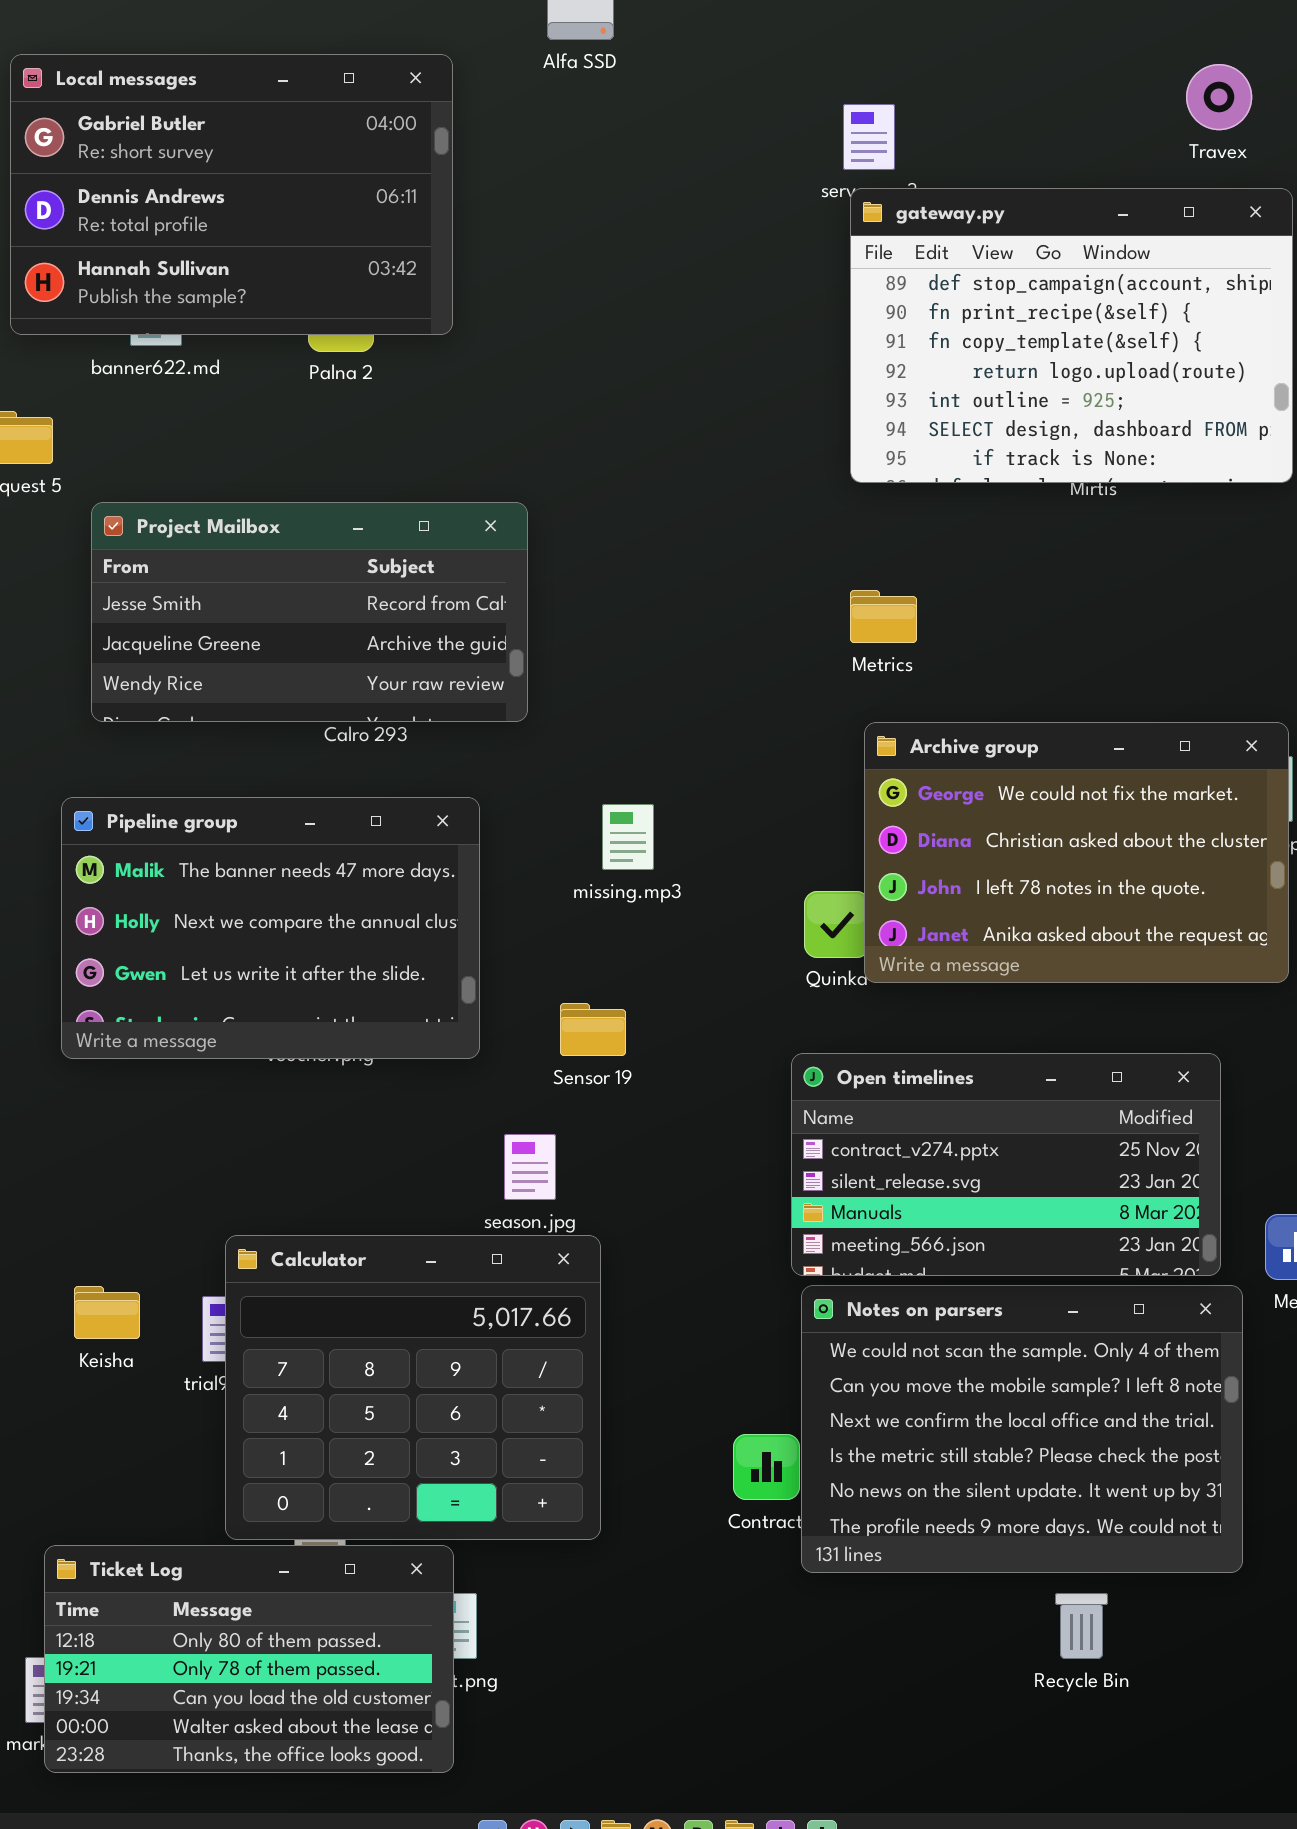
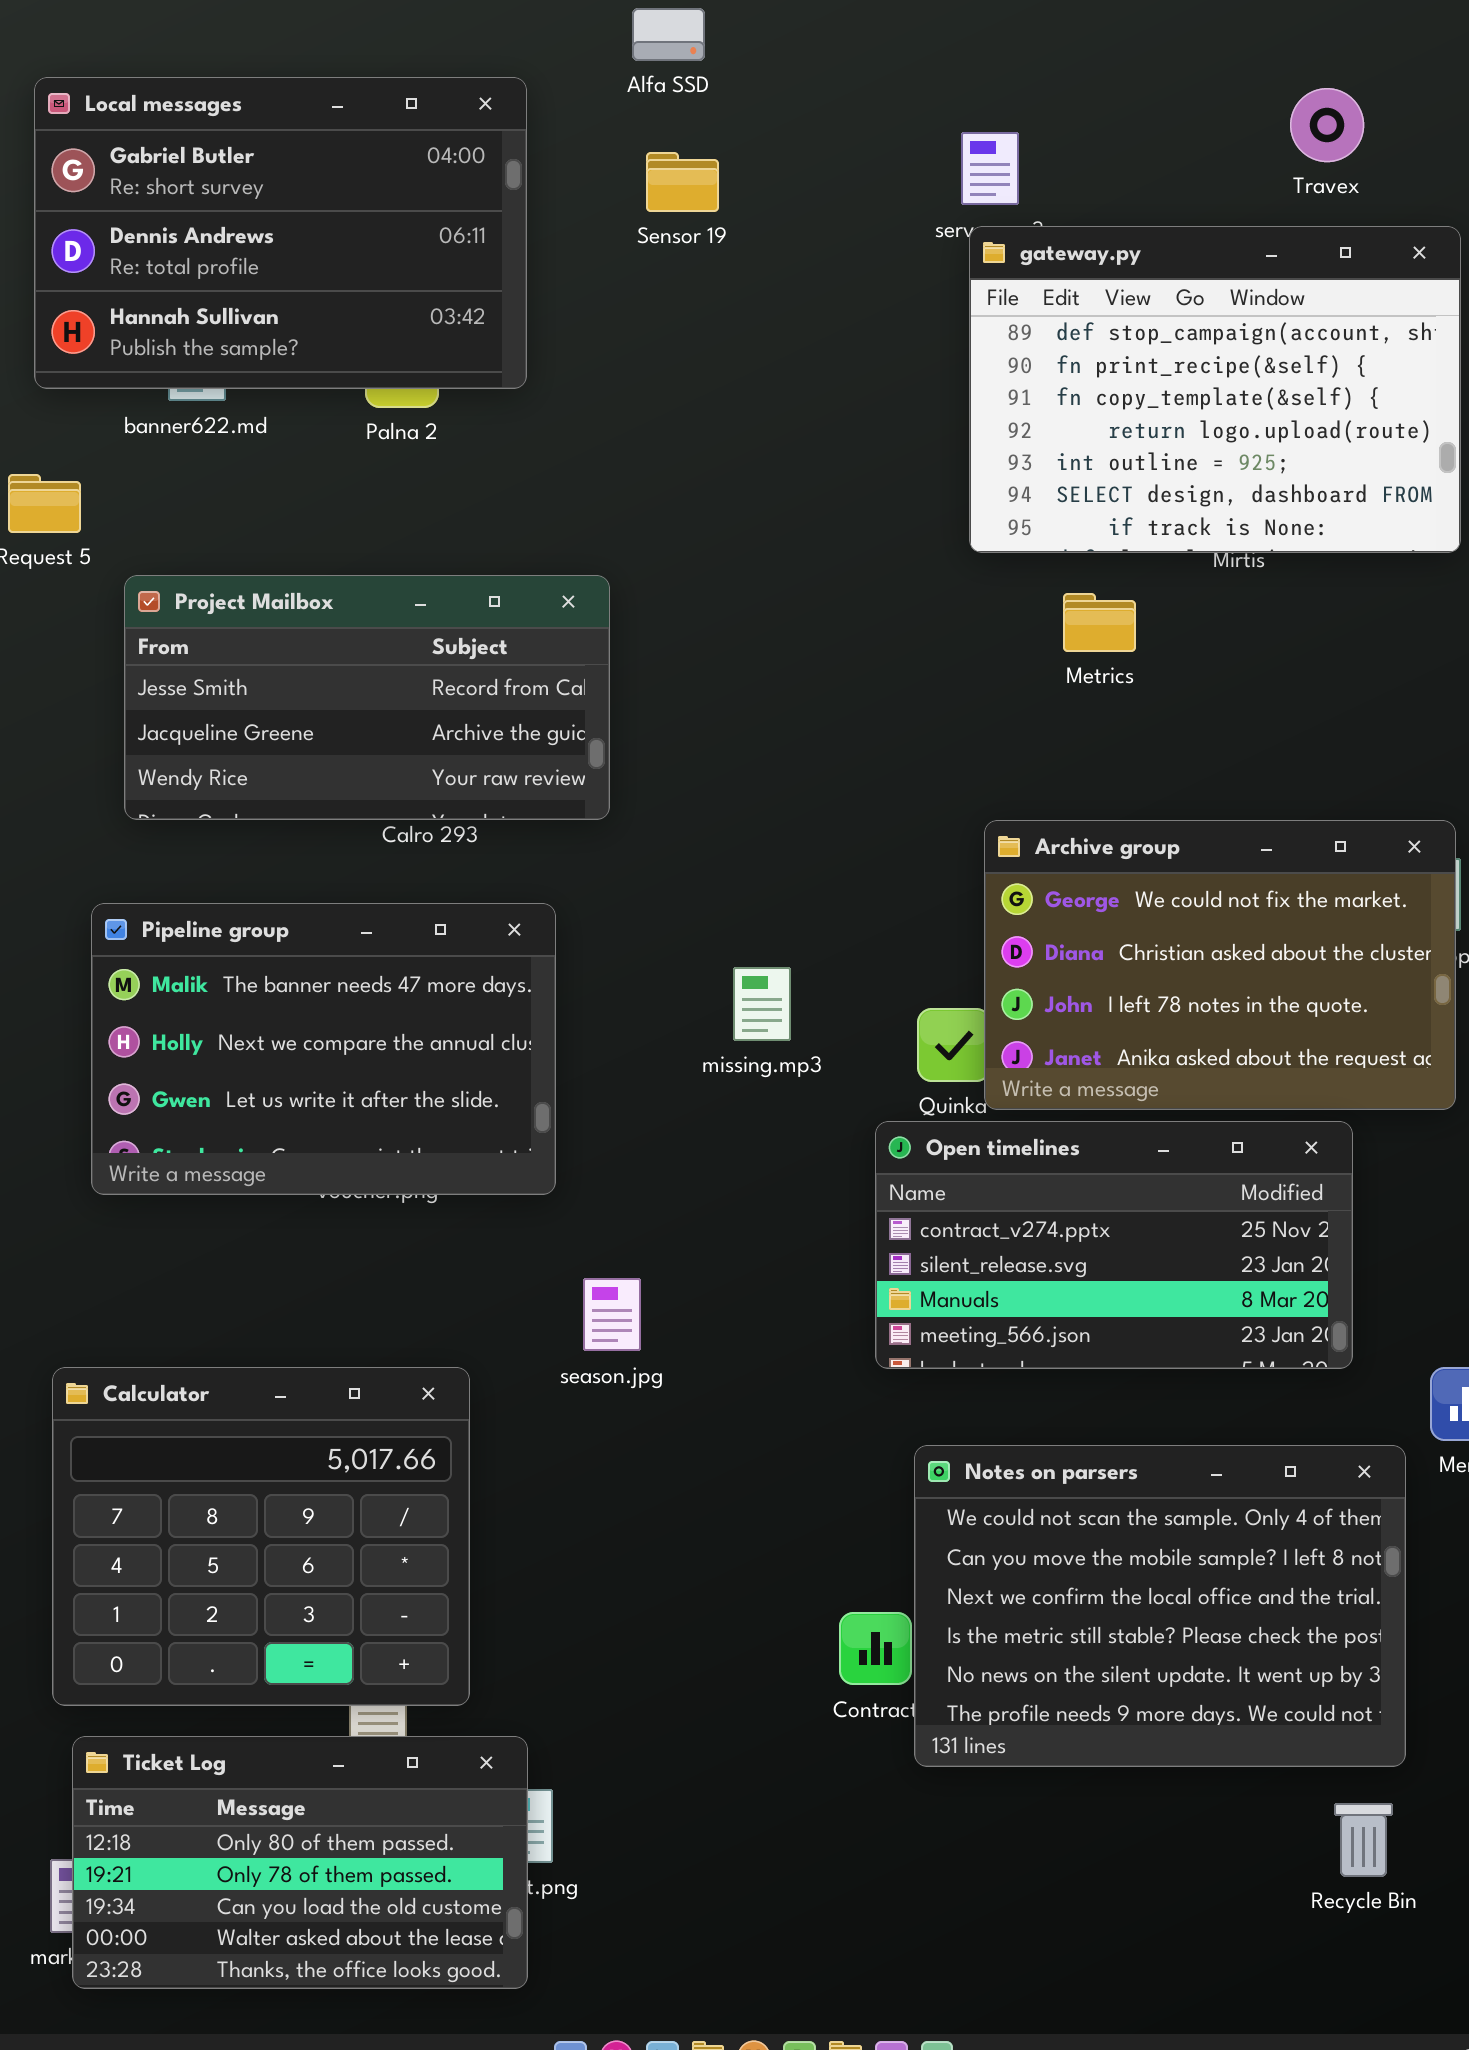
Travex: [1186,64,1252,130] -> [1290,88,1364,162], moved
Metrics: [850,590,917,643] -> [1063,593,1136,652], moved
missing.mp3: [602,804,654,870] -> [733,967,791,1041], moved
Sensor 19: [560,1003,626,1056] -> [646,152,719,212], moved
Open timelines: [791,1053,1221,1276] -> [875,1121,1353,1369], moved
Calculator: [225,1235,601,1540] -> [52,1367,470,1706], moved
Recycle Bin: [1055,1593,1108,1659] -> [1334,1803,1393,1877], moved

